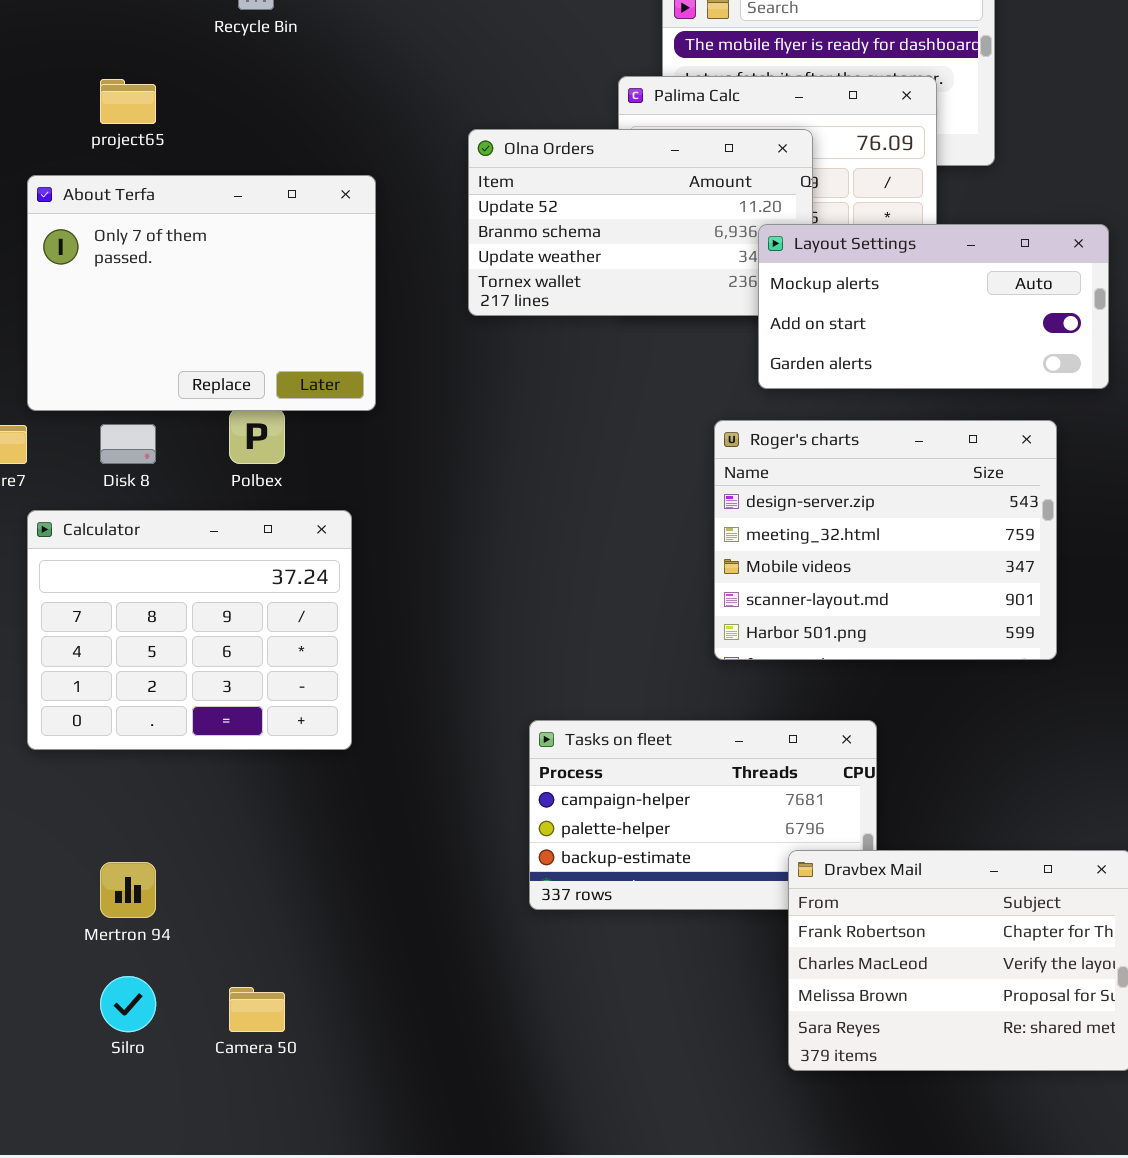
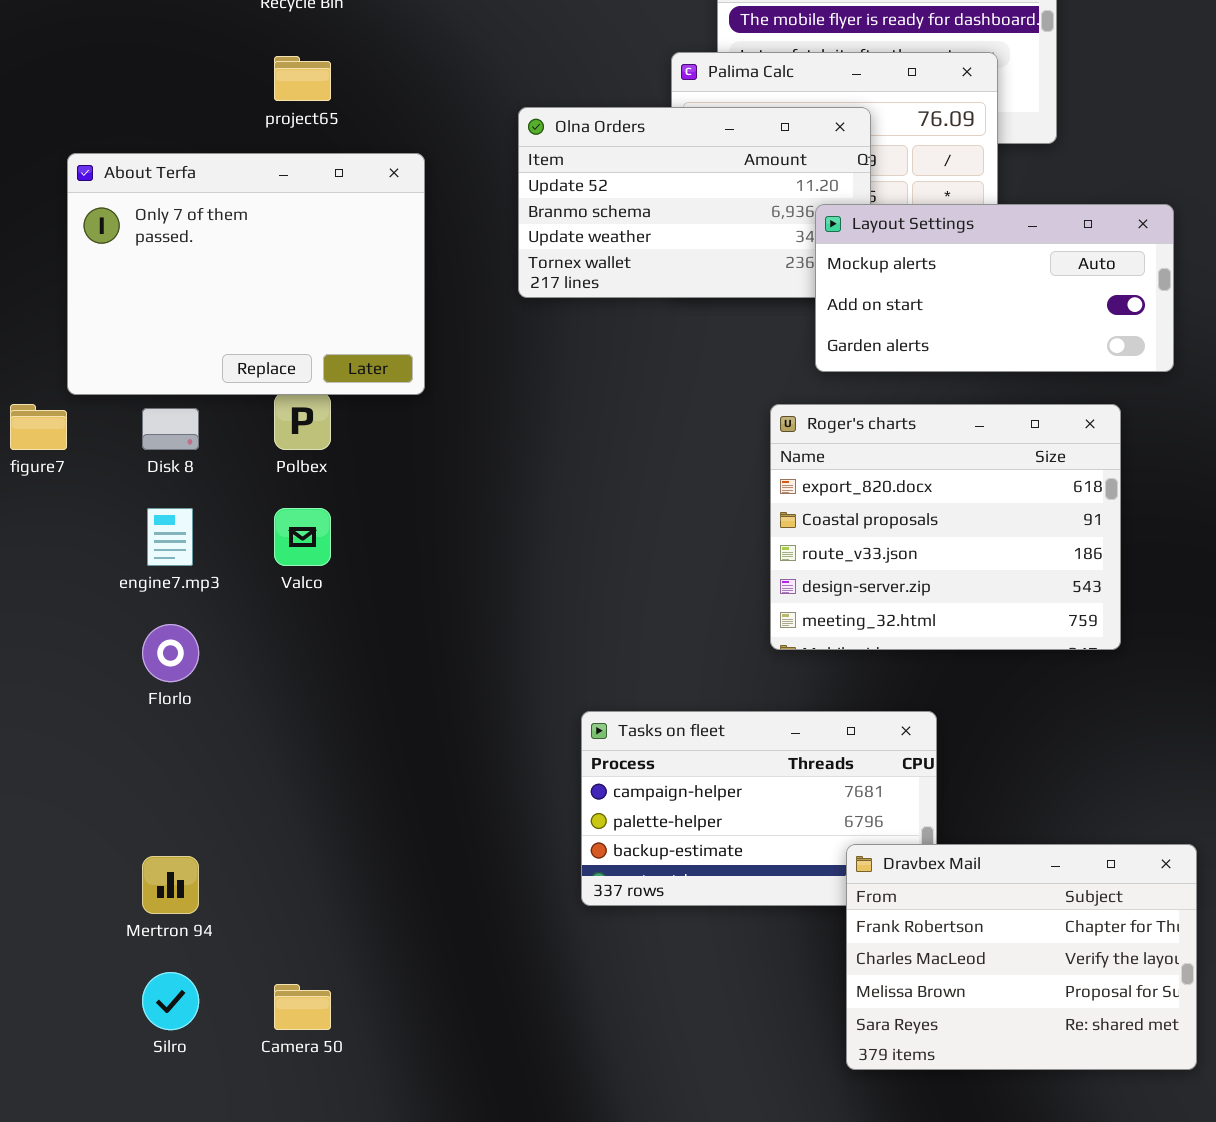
project65: [100,79,156,124] -> [274,56,331,101], moved
Roger's charts: [714,420,1057,660] -> [770,404,1121,650], scrolled up 3 rows
Calculator: [27,510,352,750] -> none, closed

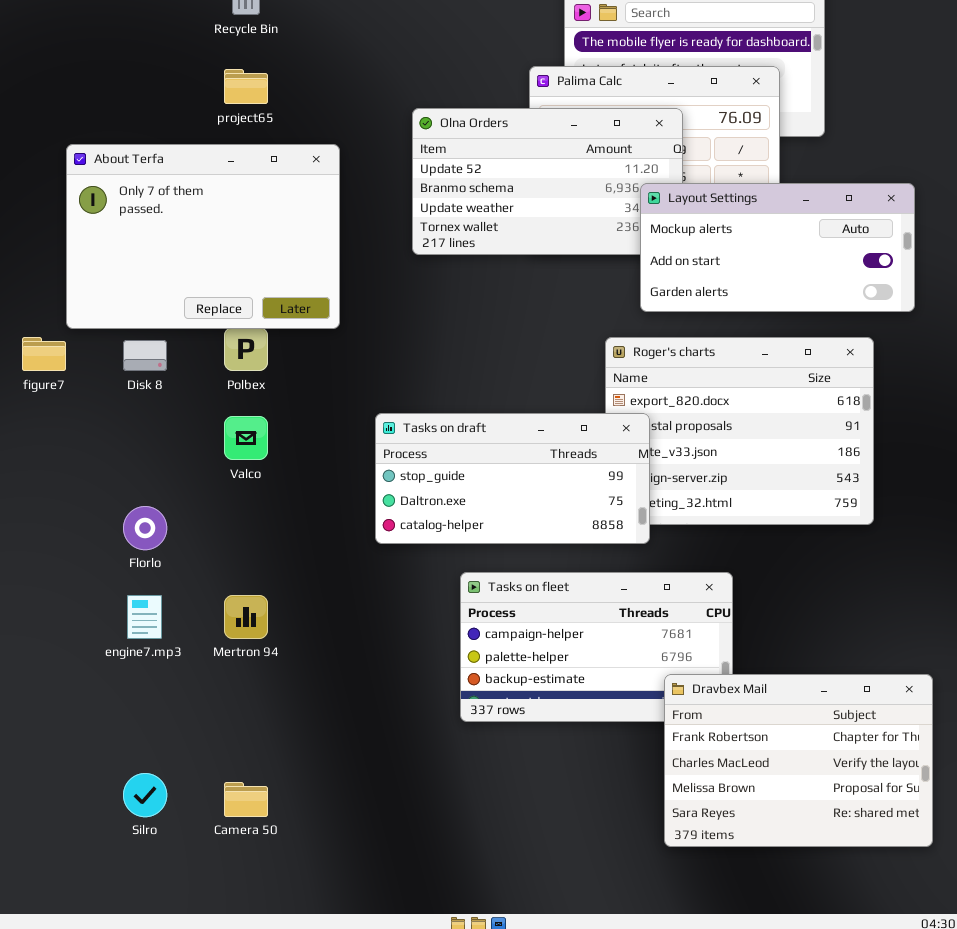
Tasks on draft: none -> [375,413,650,544], opened
engine7.mp3: [147,508,193,566] -> [127,595,162,639], moved
Mertron 94: [142,856,199,914] -> [224,595,268,639], moved

